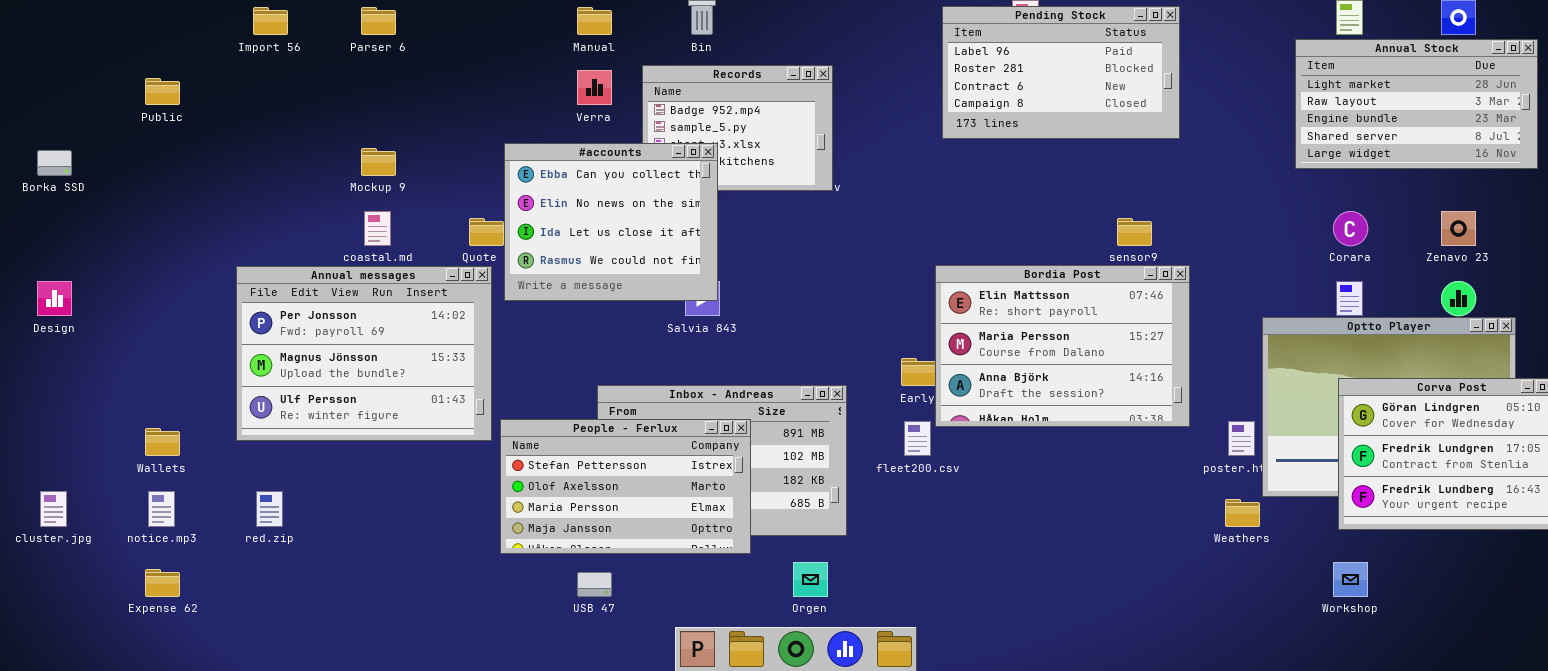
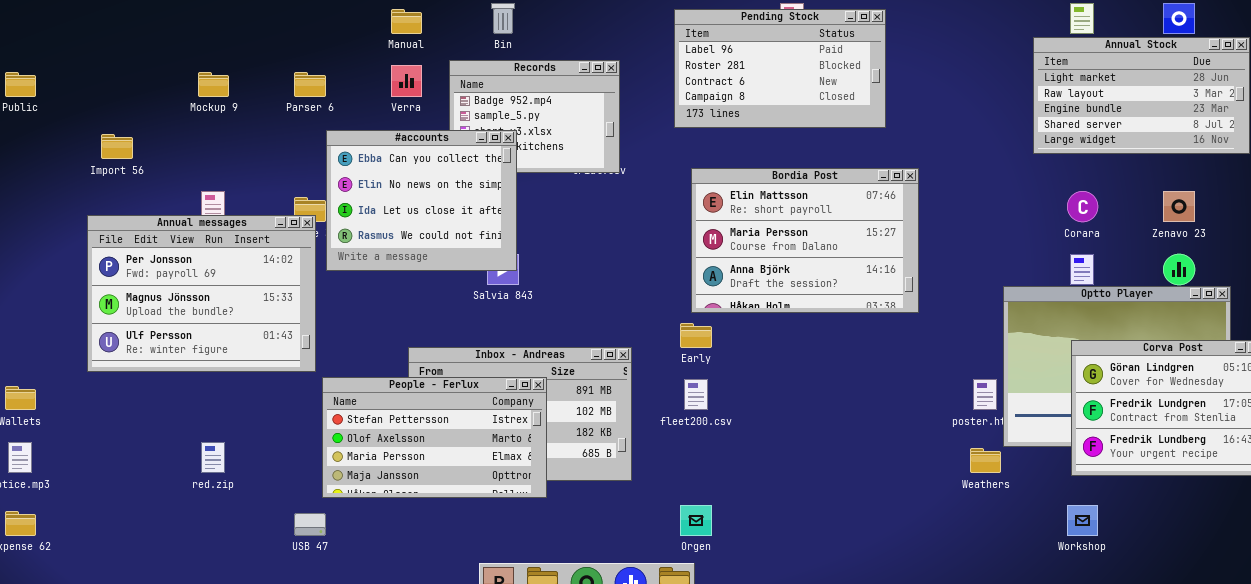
Pending Stock: [942,6,1180,139] -> [674,9,886,128], moved
Import 56: [253,7,288,35] -> [101,134,133,159], moved
Parser 6: [361,7,396,35] -> [294,72,326,97], moved
Mockup 9: [361,148,396,176] -> [198,72,229,97], moved
Bordia Post: [935,265,1190,427] -> [691,168,919,313], moved
Annual messages: [236,266,492,441] -> [87,215,316,372], moved
red.zip: [256,491,283,527] -> [201,442,225,473], moved
Orgen: [793,562,828,597] -> [680,505,712,536], moved
USB 47: [577,572,612,597] -> [294,513,326,536], moved

